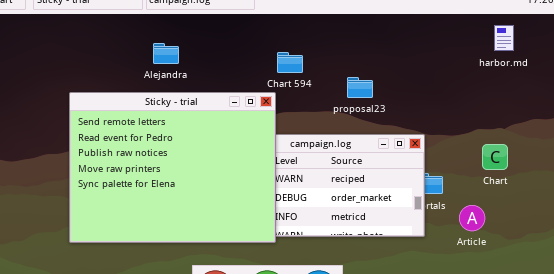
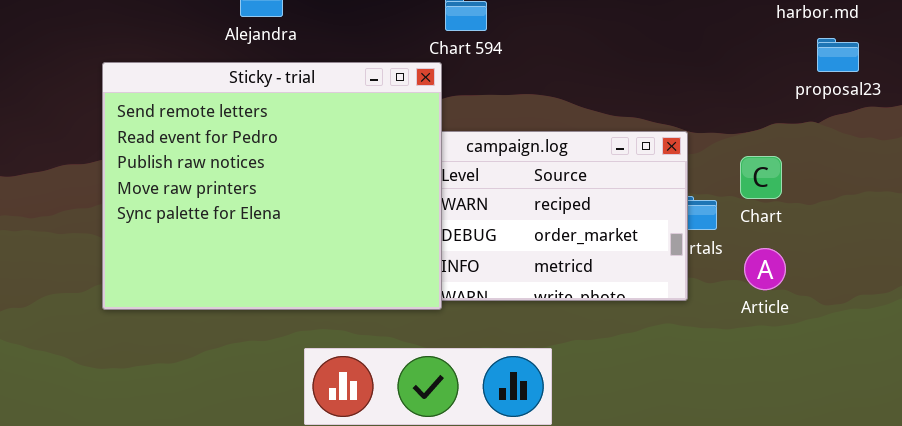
proposal23: [347,77,373,98] -> [817,38,859,72], moved
Chart: [482,144,508,170] -> [740,156,782,199], moved

